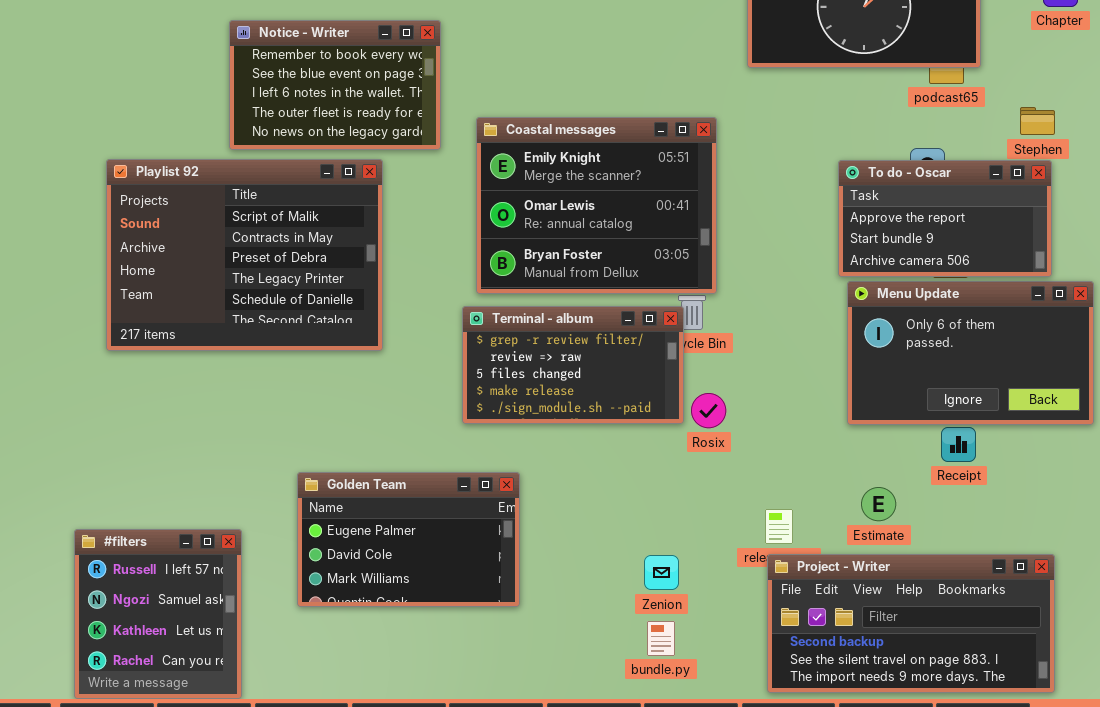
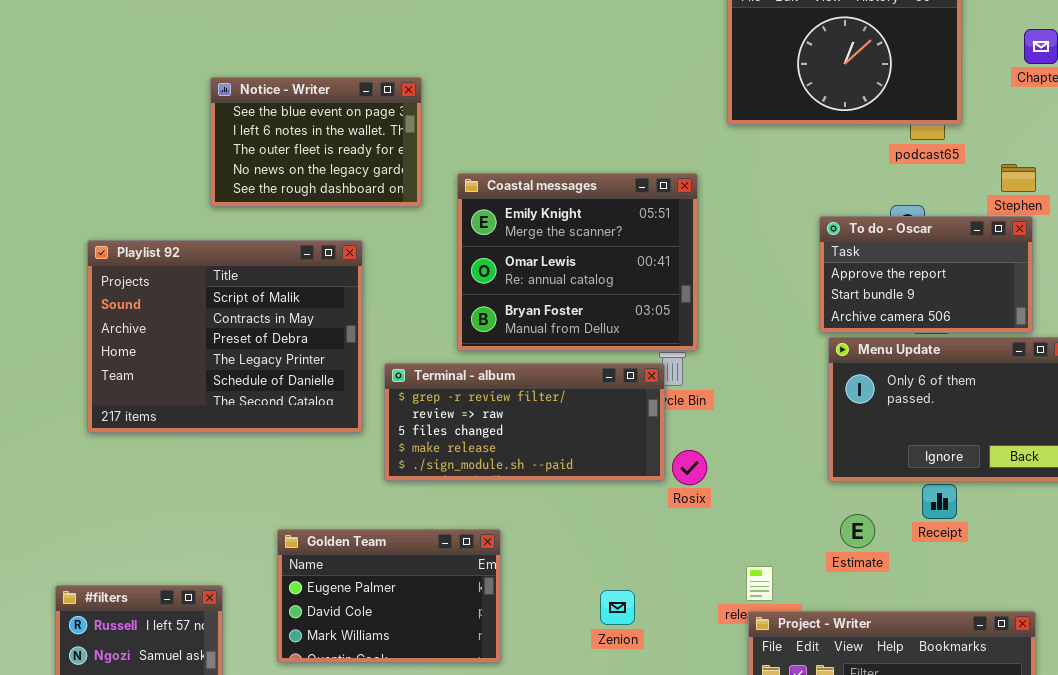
Notice - Writer: [229,20,441,150] -> [210,77,422,207], scrolled down 1 row
Playlist 92: [106,159,383,351] -> [87,240,363,433], moved
Terminal - album: [462,306,684,424] -> [384,363,665,481], resized
Estimate: [861,487,896,521] -> [840,514,875,548], moved
Zenion: [644,555,679,590] -> [600,590,635,625], moved

